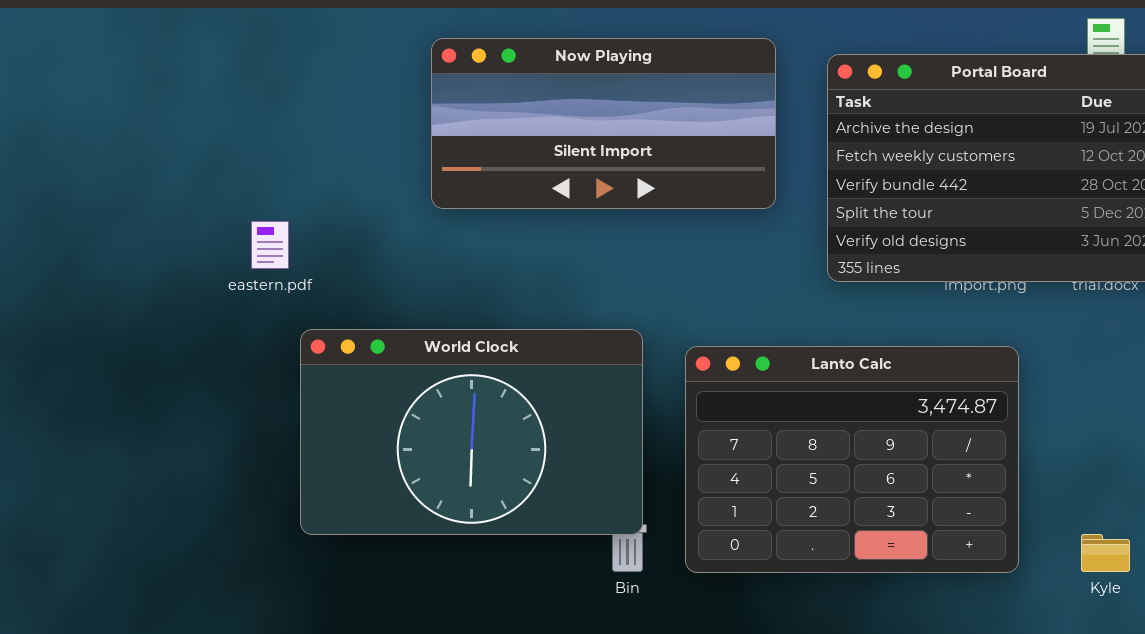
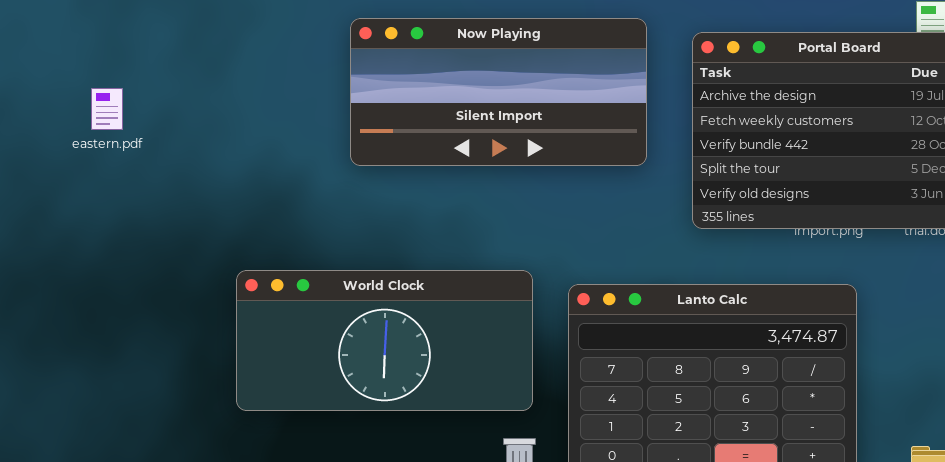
eastern.pdf: [251,221,289,269] -> [91,88,123,130], moved
World Clock: [300,329,643,535] -> [236,270,533,411], resized

